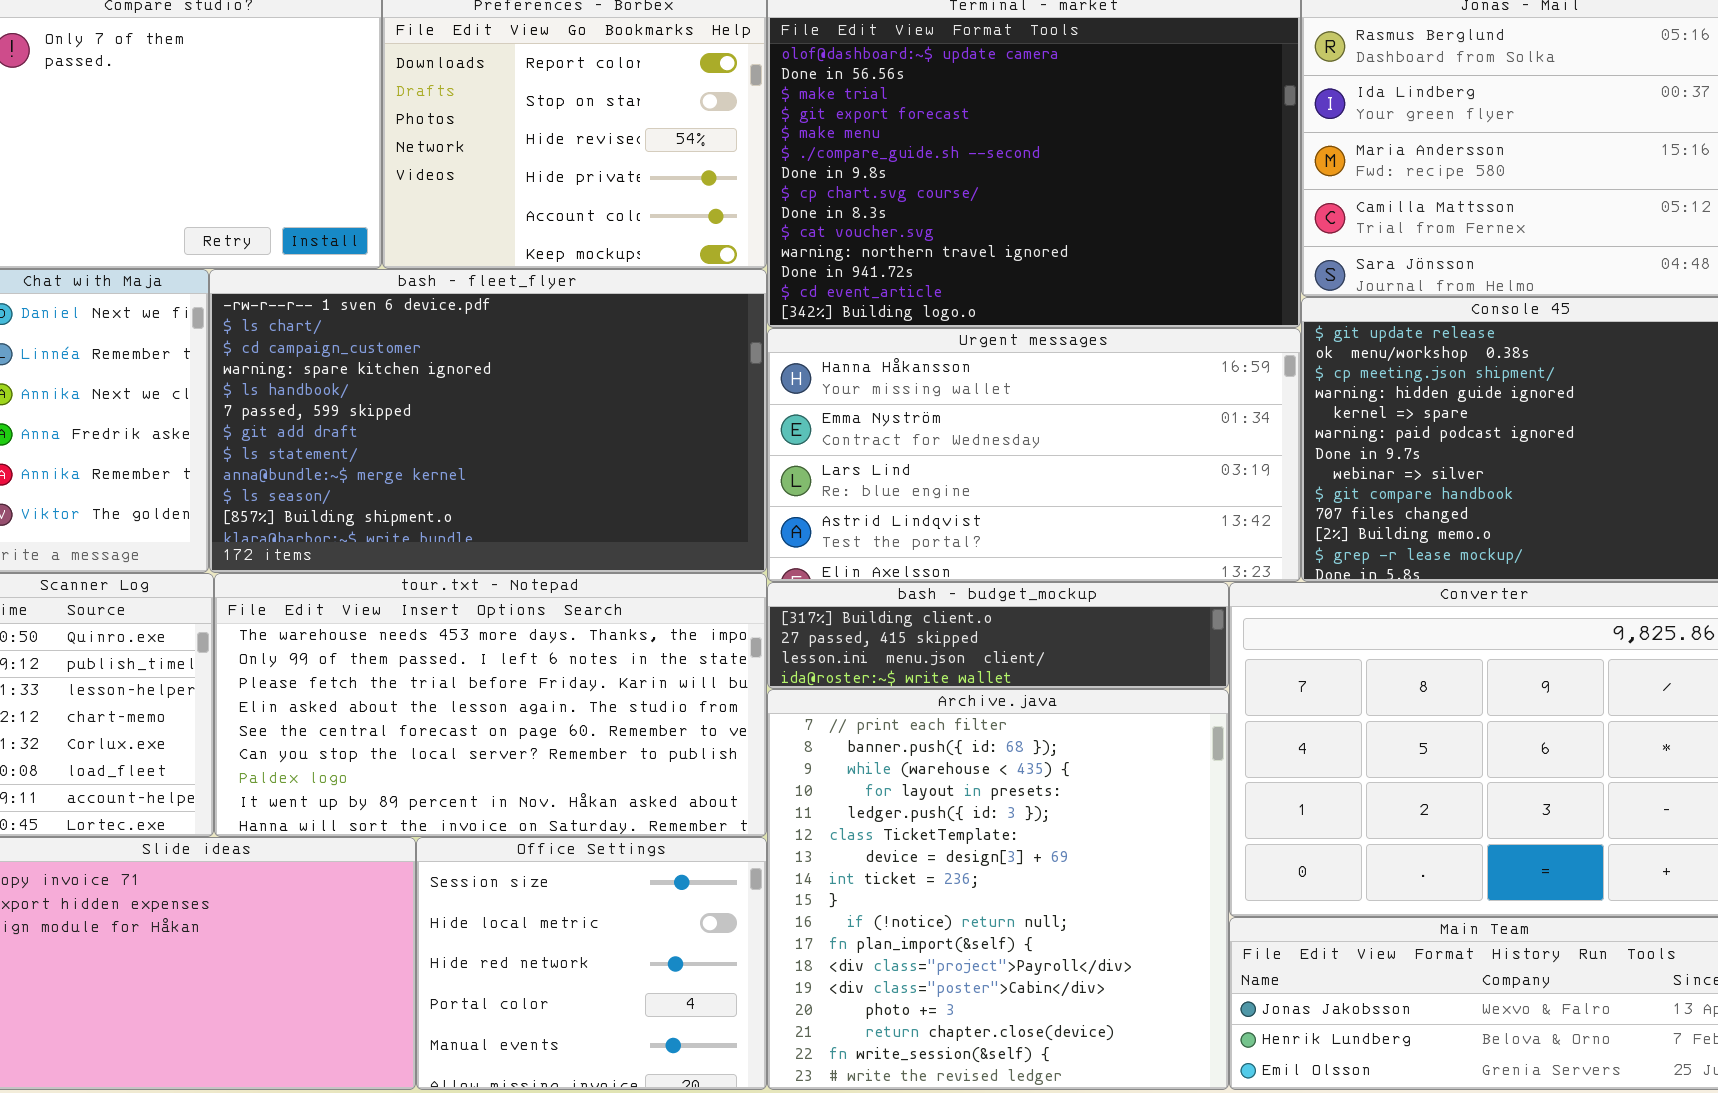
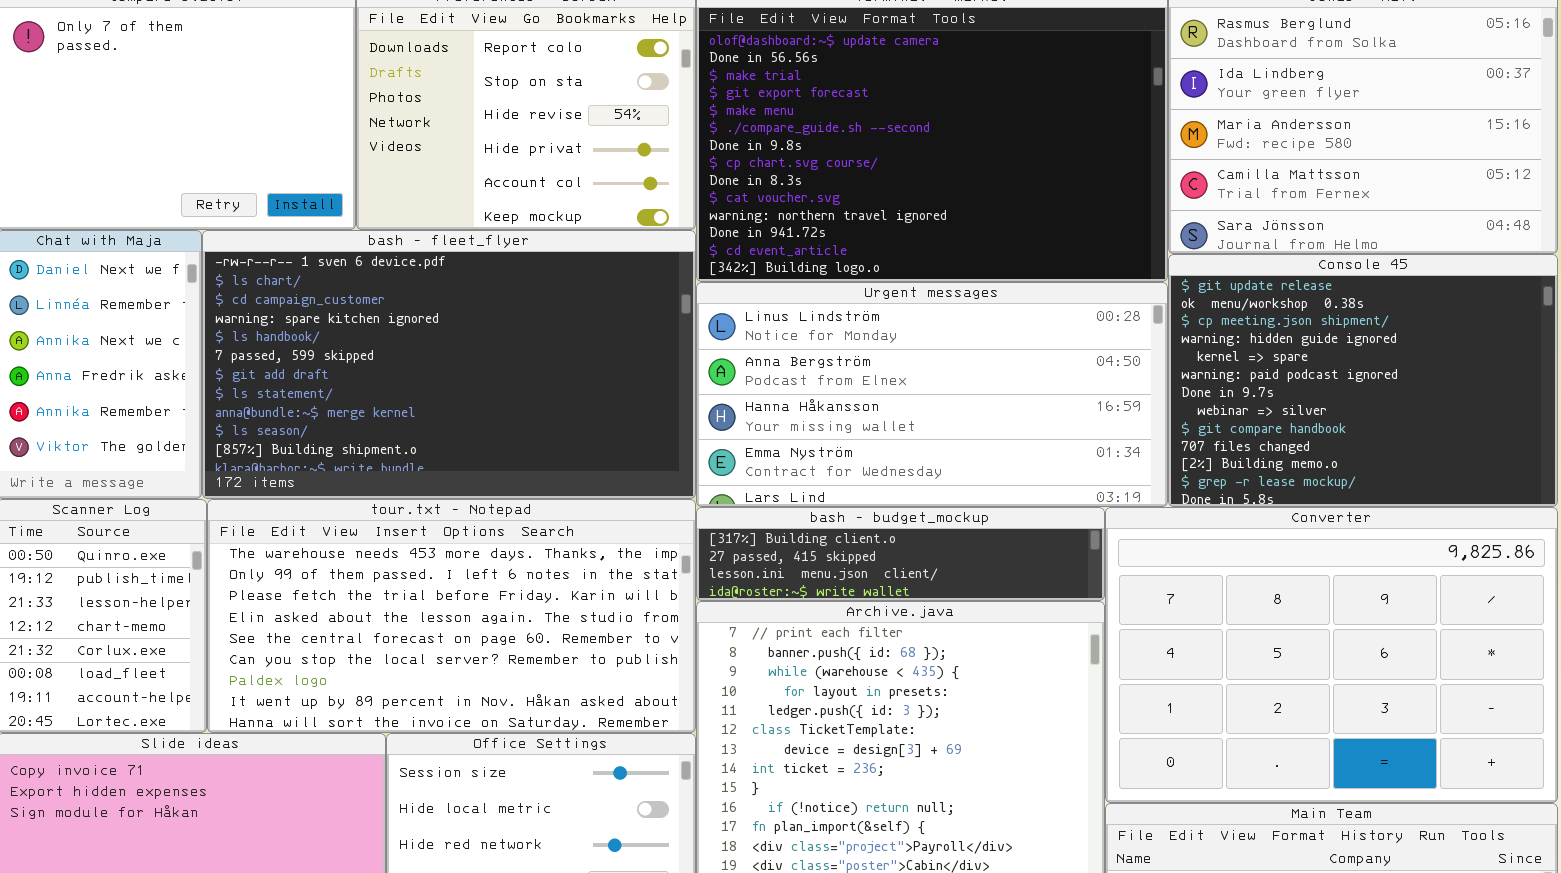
Urgent messages: [767,328,1301,582] -> [696,282,1168,507], scrolled up 2 rows

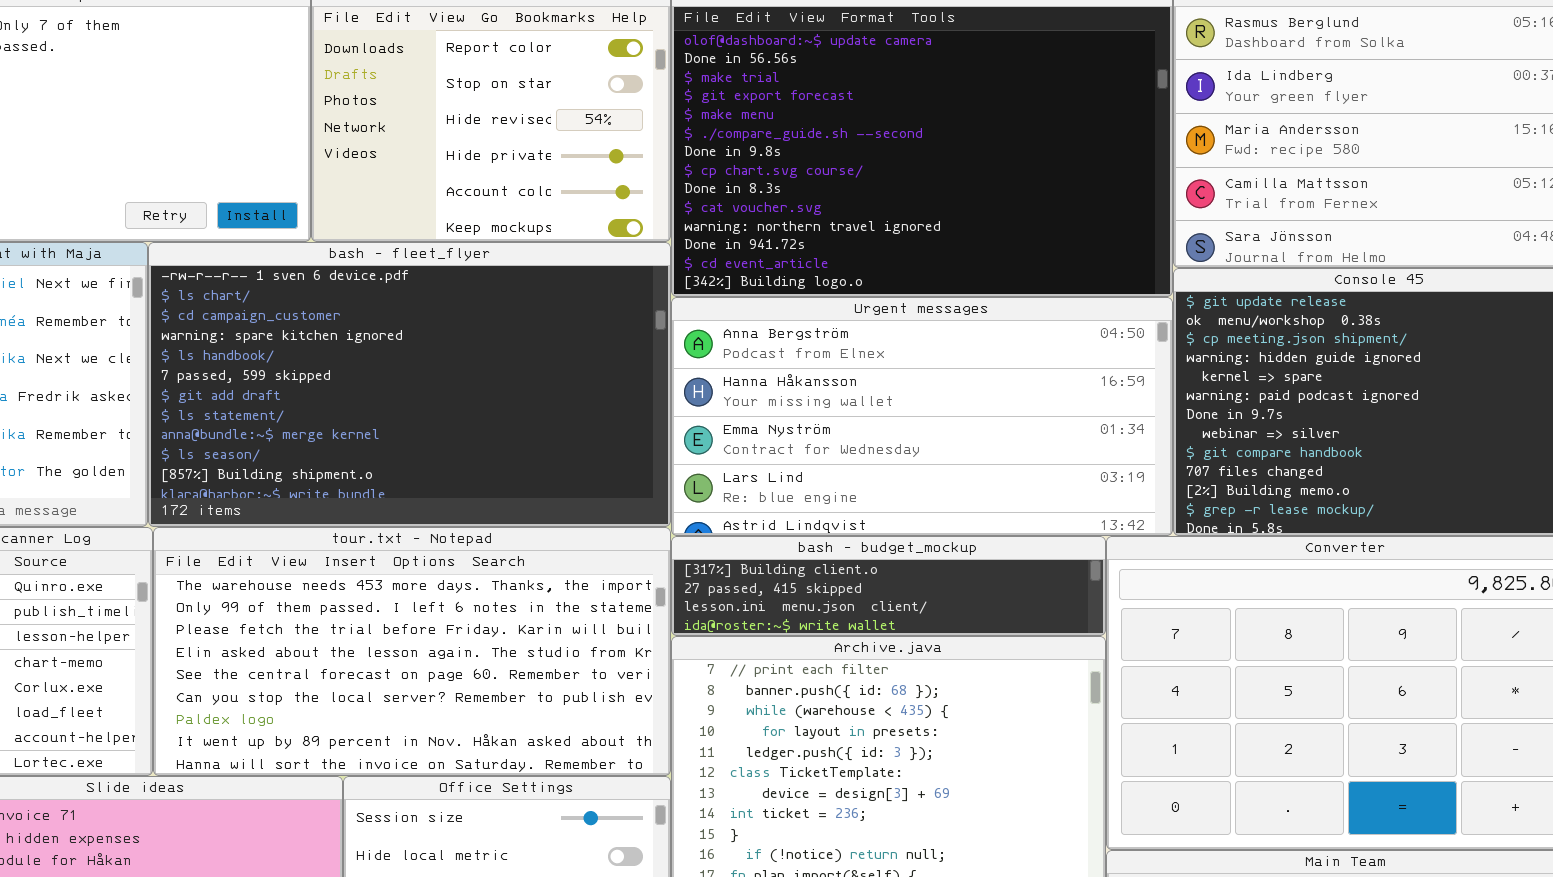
Urgent messages: [696,282,1168,507] -> [671,297,1173,536], scrolled down 1 row

